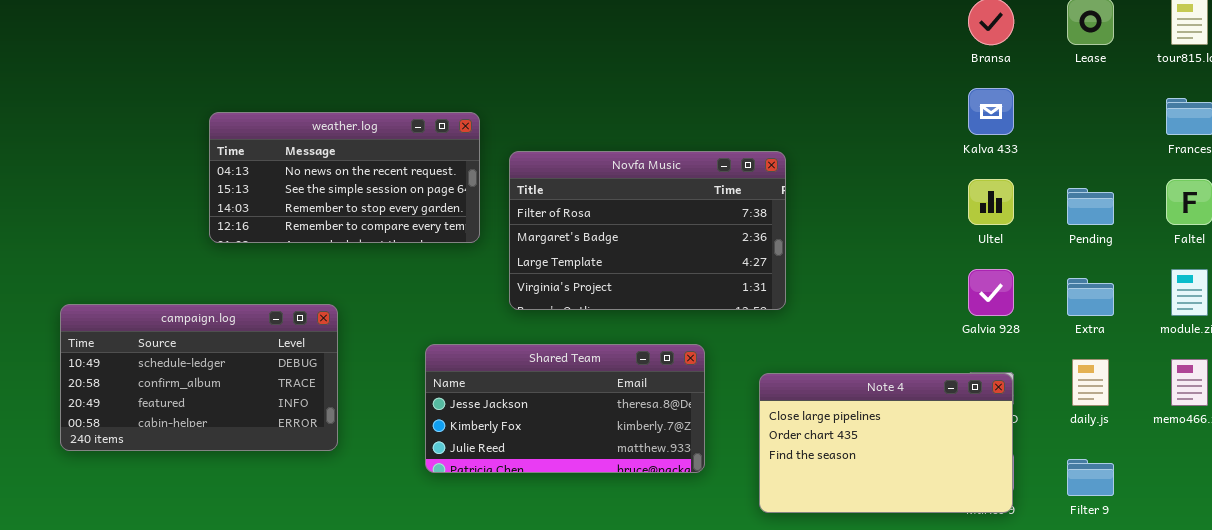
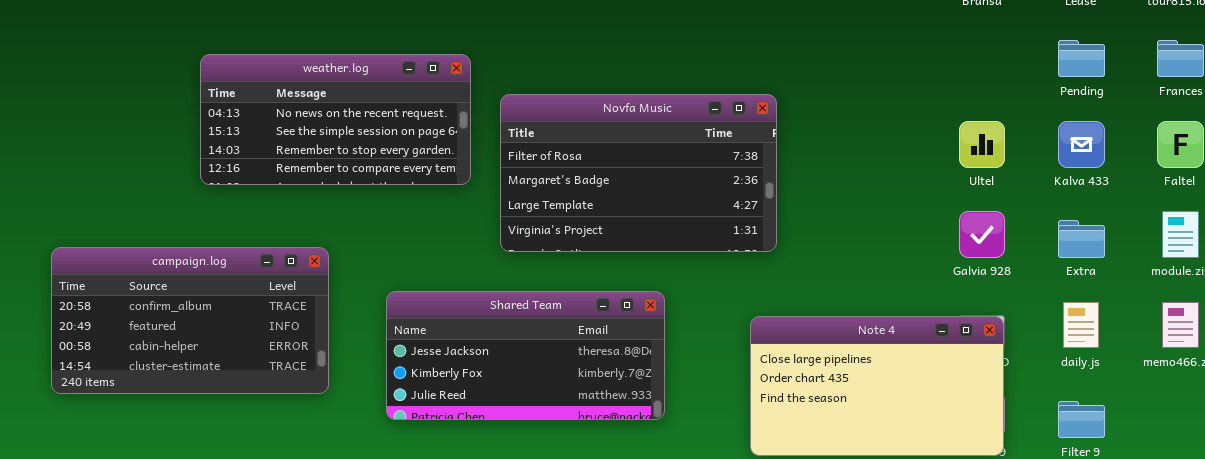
Kalva 433: [968,88,1014,135] -> [1058,121,1105,168], moved
Pending: [1067,188,1114,225] -> [1058,40,1105,77], moved
campaign.log: [60,304,338,451] -> [51,247,329,394], scrolled down 1 row
Shared Team: [425,344,705,473] -> [386,291,665,420], moved

